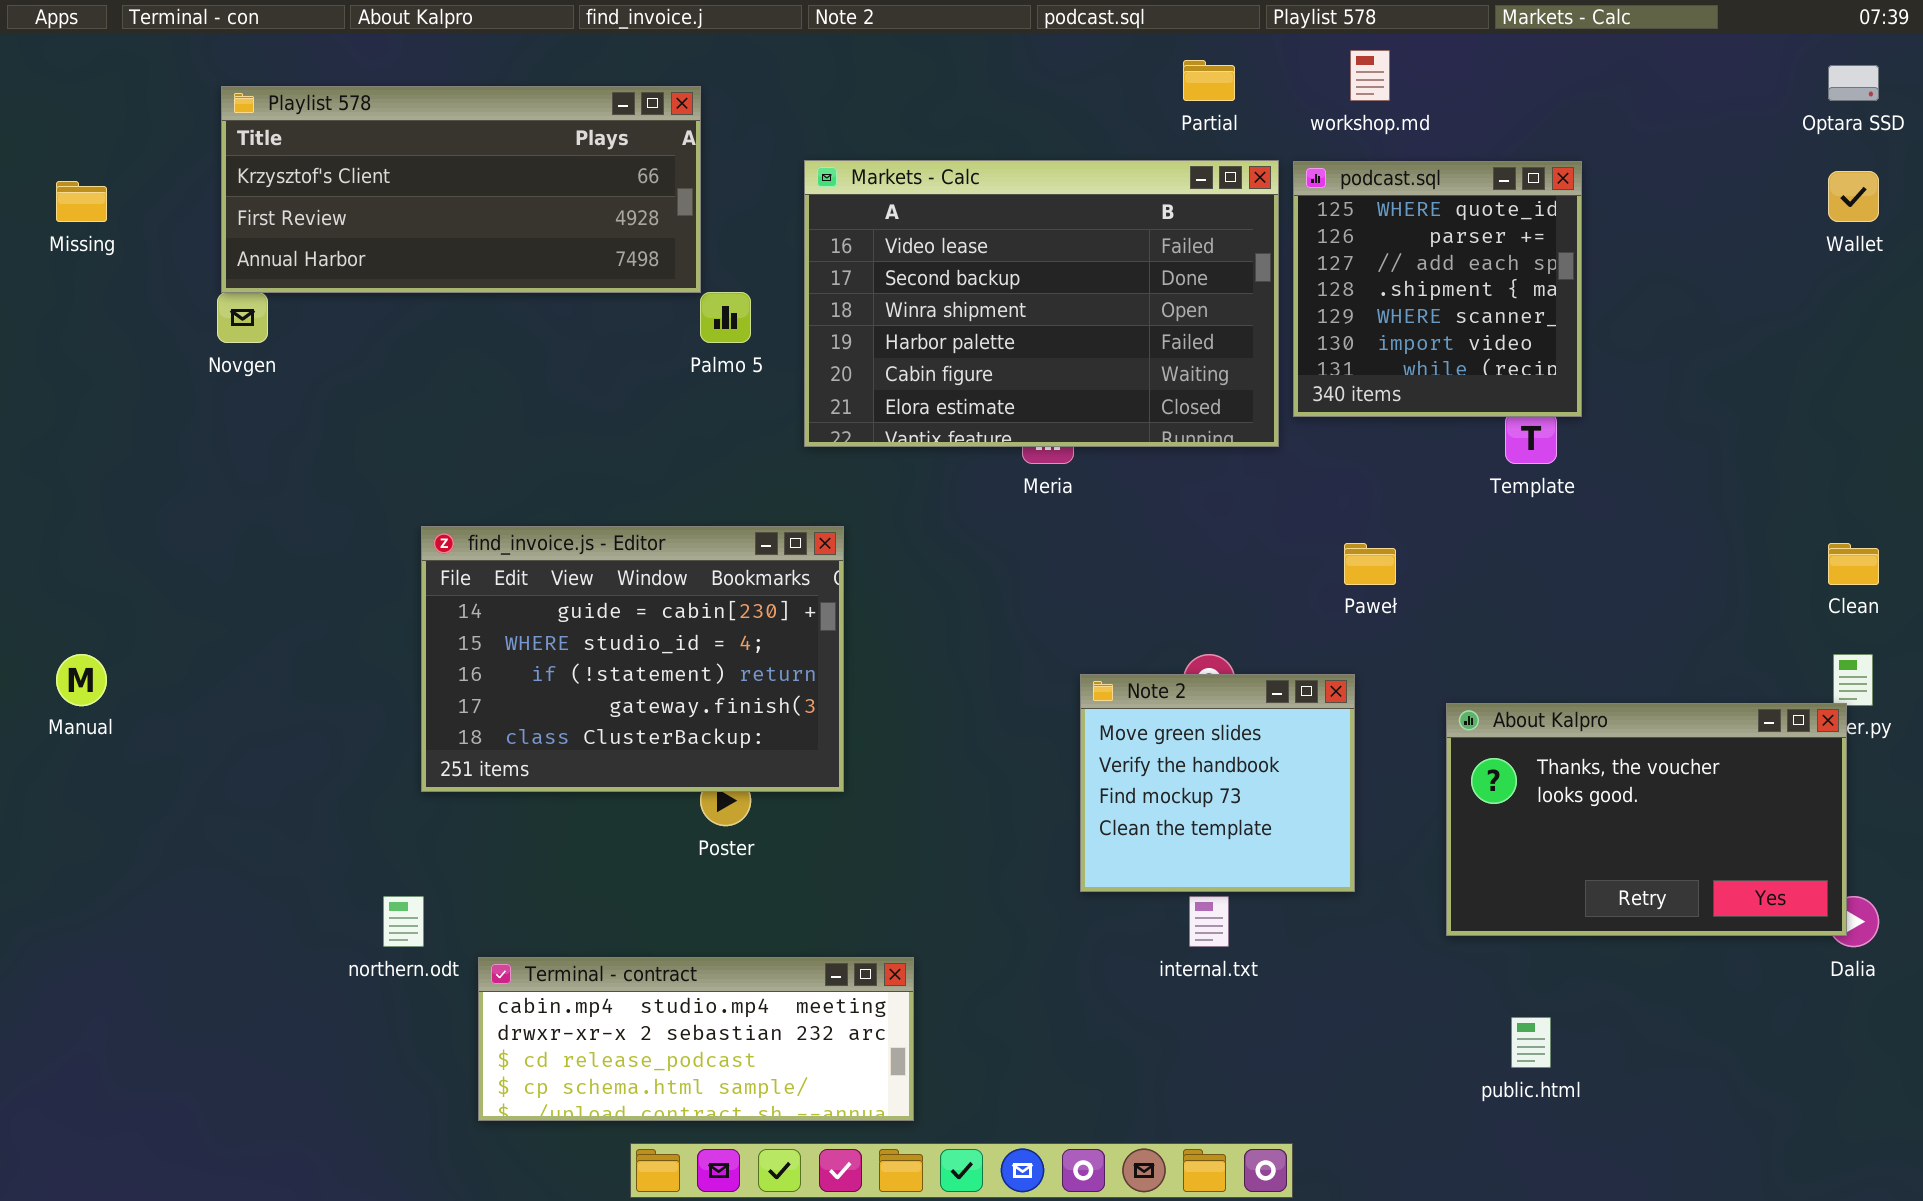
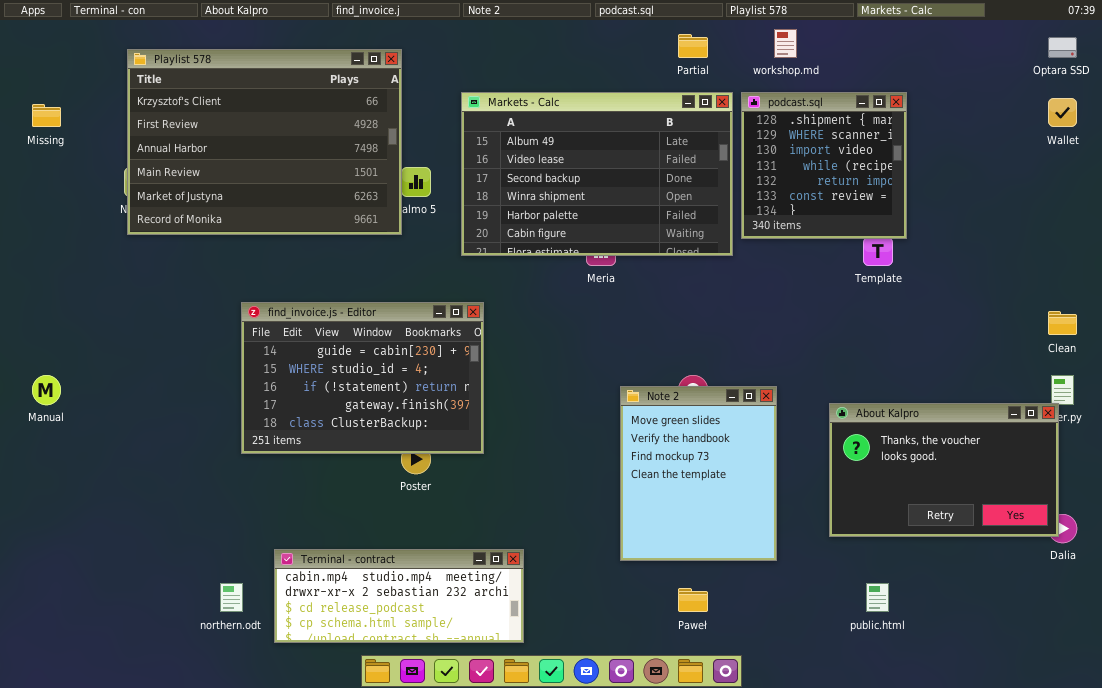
Playlist 578: [221,86,701,293] -> [127,49,402,235], resized
Markets - Calc: [804,160,1279,447] -> [461,92,733,256], scrolled up 1 row
podcast.sql: [1293,161,1582,417] -> [741,92,907,239], scrolled down 3 rows
Paweł: [1344,543,1396,585] -> [678,588,708,612], moved
Note 2: [1080,674,1355,892] -> [620,386,777,561], resized
northern.odt: [383,896,424,947] -> [220,583,243,612], moved

